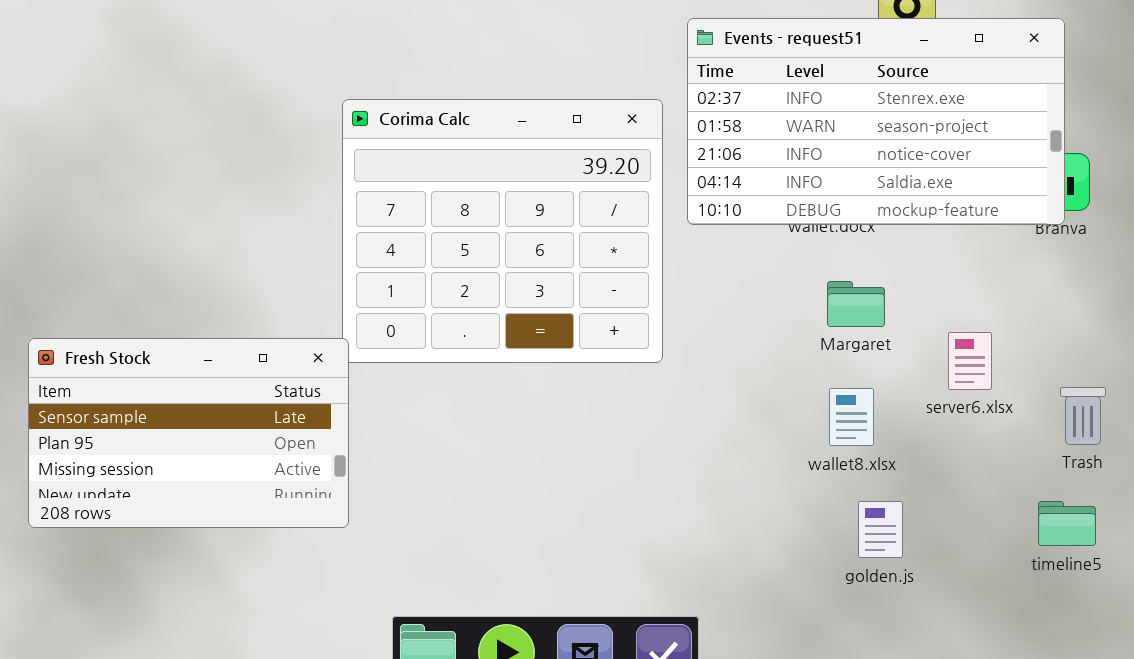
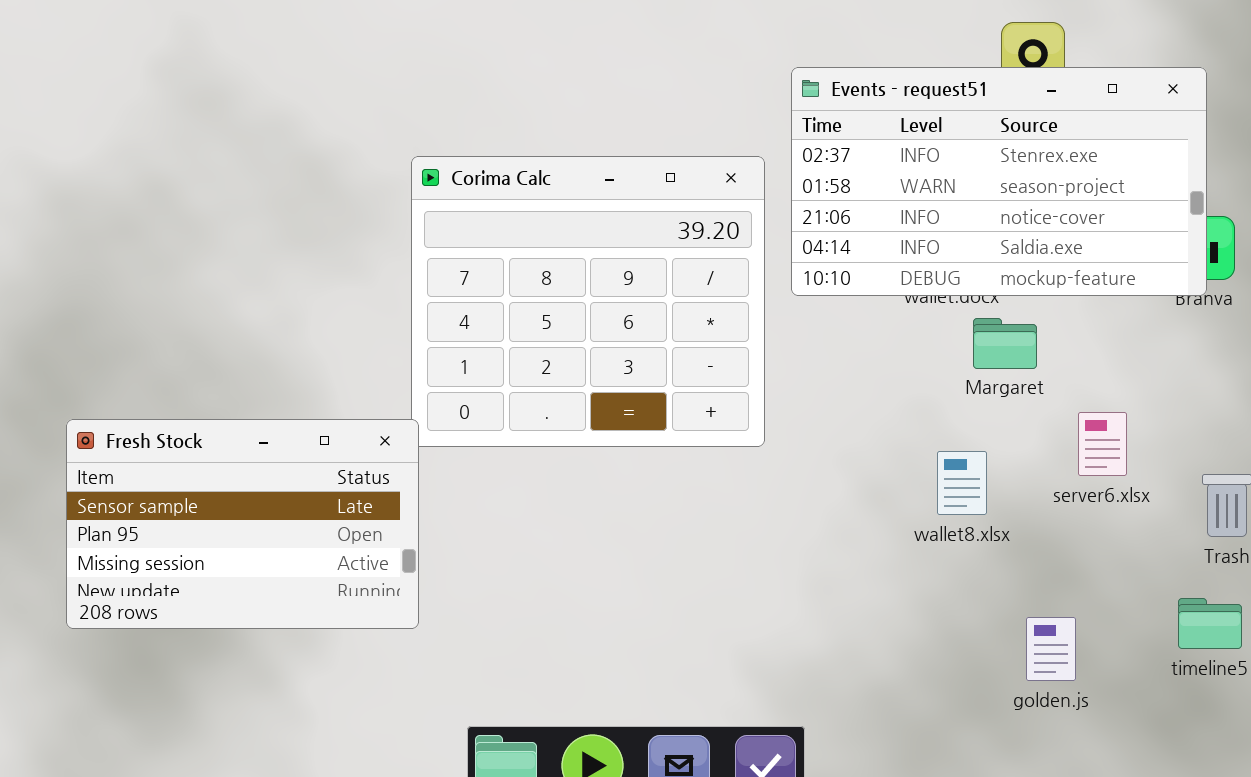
Margaret: [827,281,885,327] -> [973,318,1037,369], moved
wallet8.xlsx: [829,388,874,446] -> [937,451,987,515], moved
golden.js: [858,501,903,558] -> [1026,617,1076,681], moved

